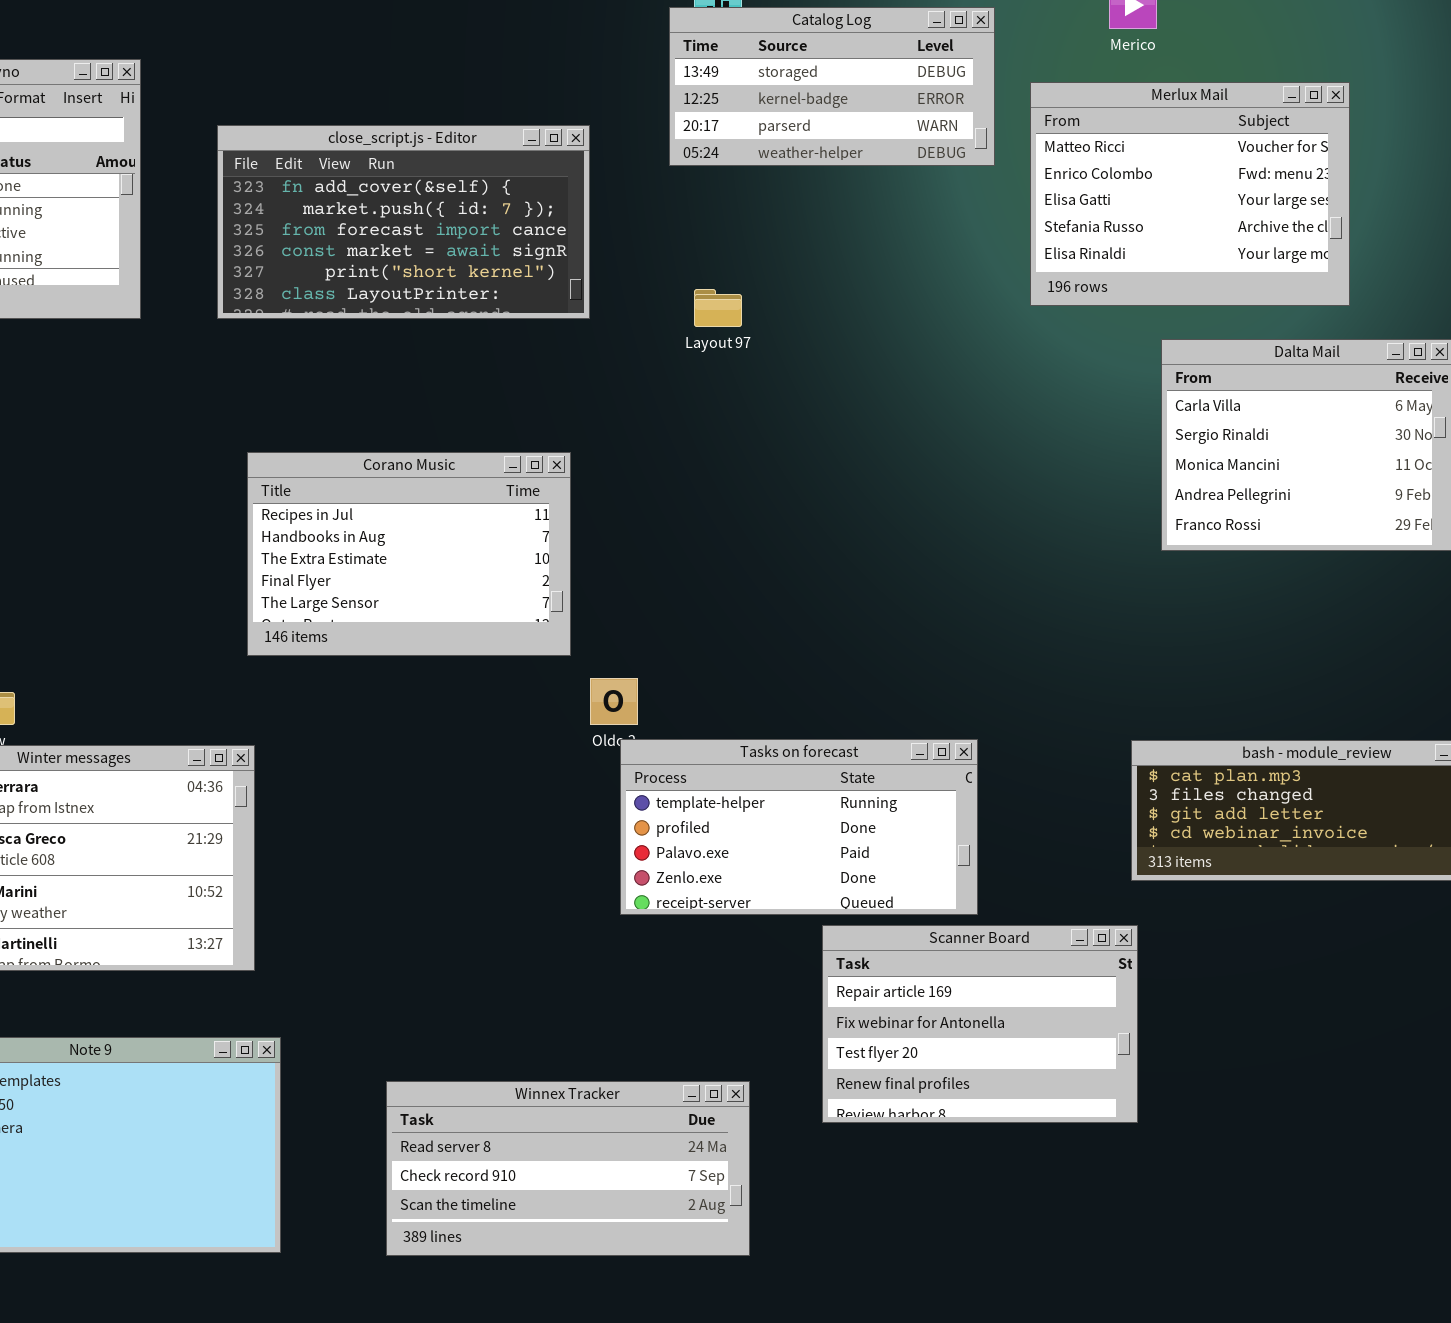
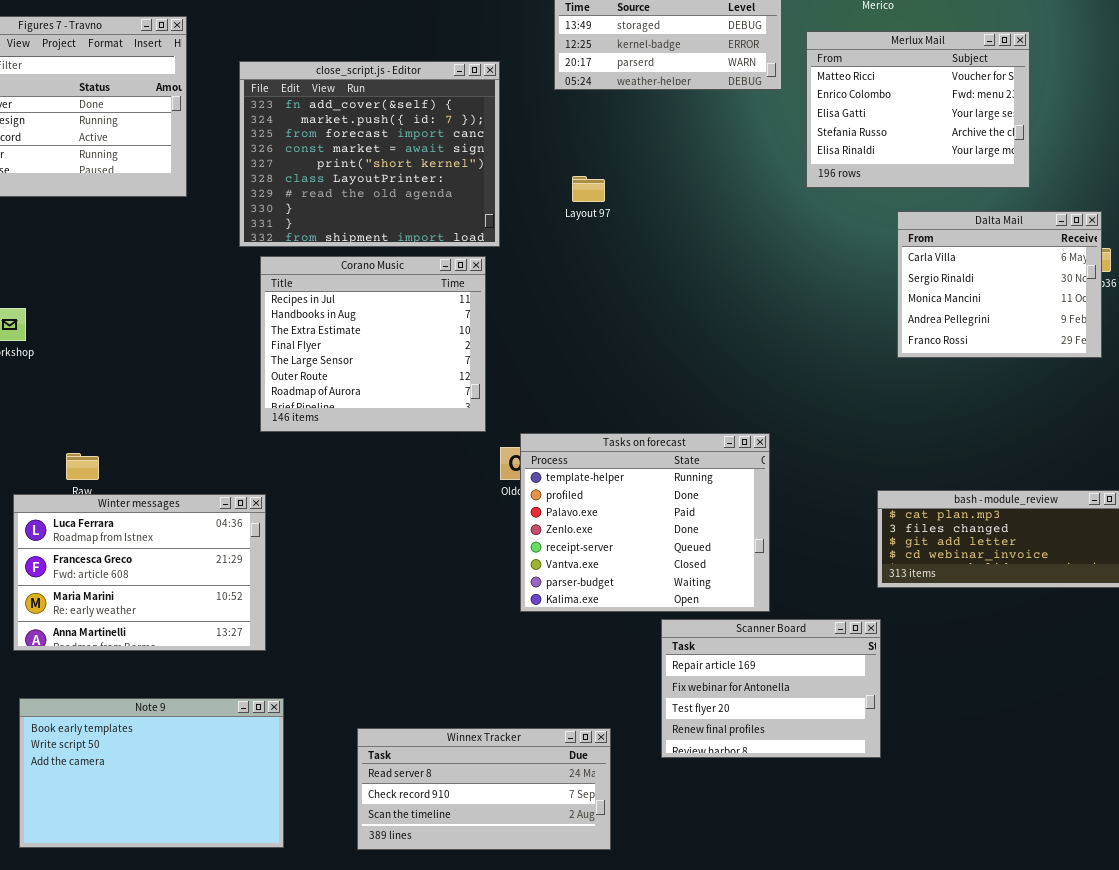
close_script.js - Editor: [217,125,590,319] -> [239,61,500,247], resized
Corano Music: [247,452,571,656] -> [260,256,486,432], resized
Tasks on forecast: [620,739,978,915] -> [520,433,770,612], resized

